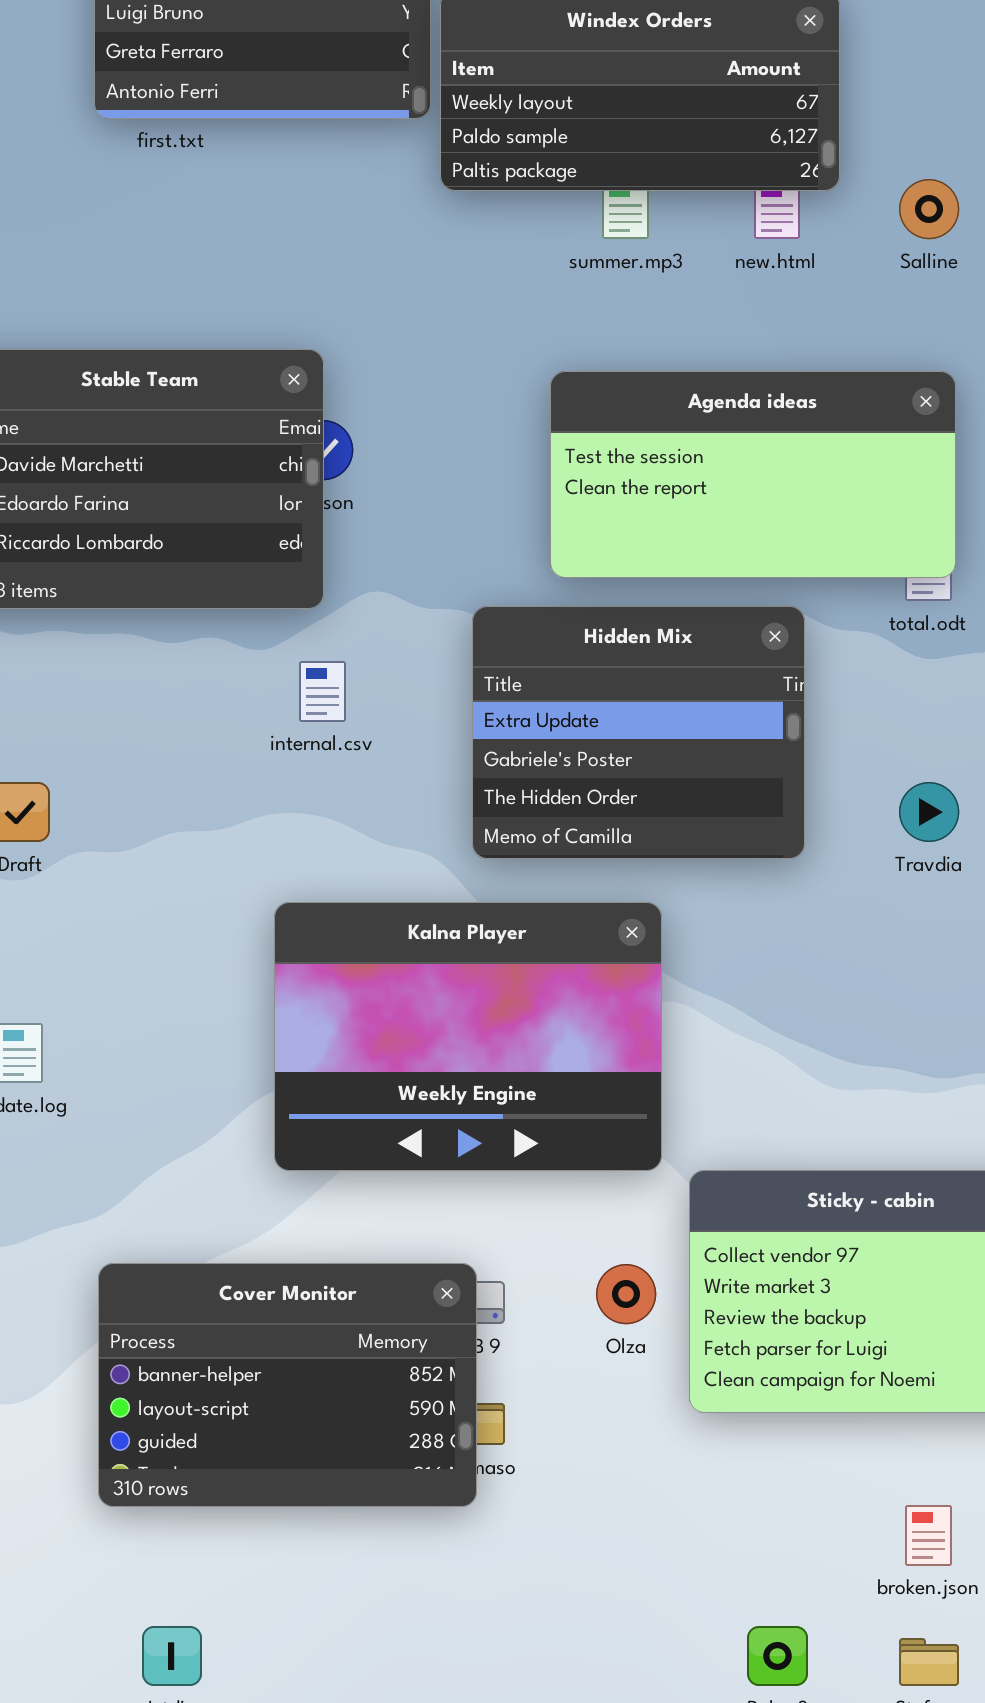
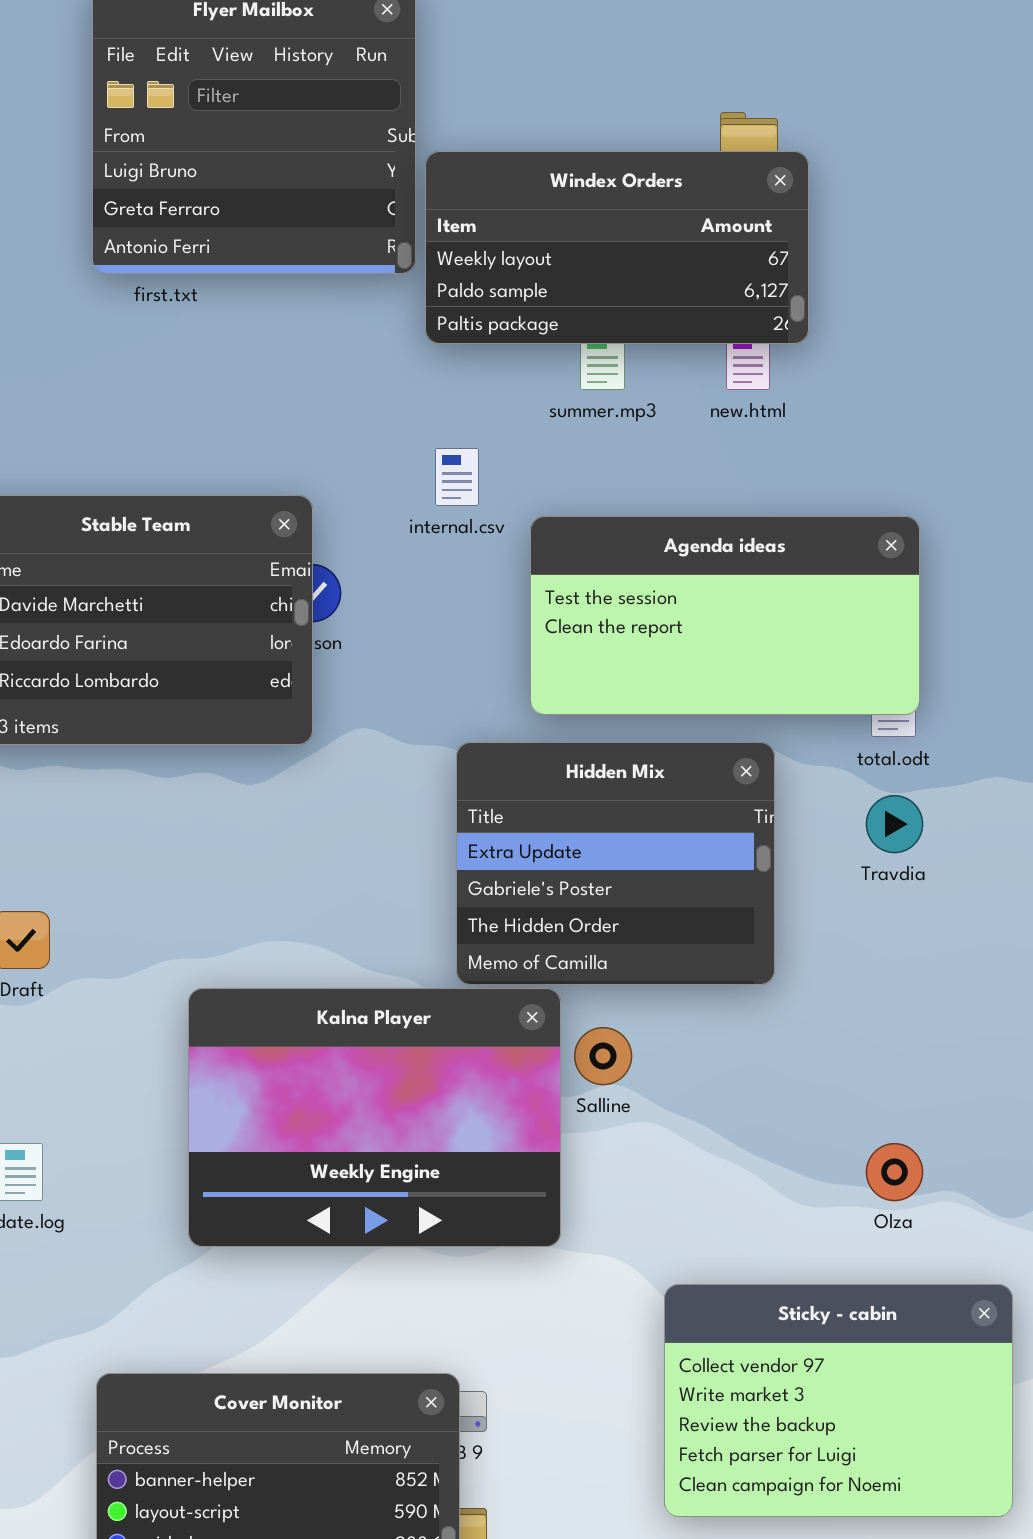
Salline: [899,179,959,239] -> [574,1027,632,1085], moved
internal.csv: [299,661,346,722] -> [435,448,479,506], moved
Travdia: [899,782,959,842] -> [866,795,923,853], moved
Kalna Player: [274,902,662,1171] -> [188,988,561,1247], moved
Olza: [596,1264,656,1324] -> [866,1143,923,1201], moved

